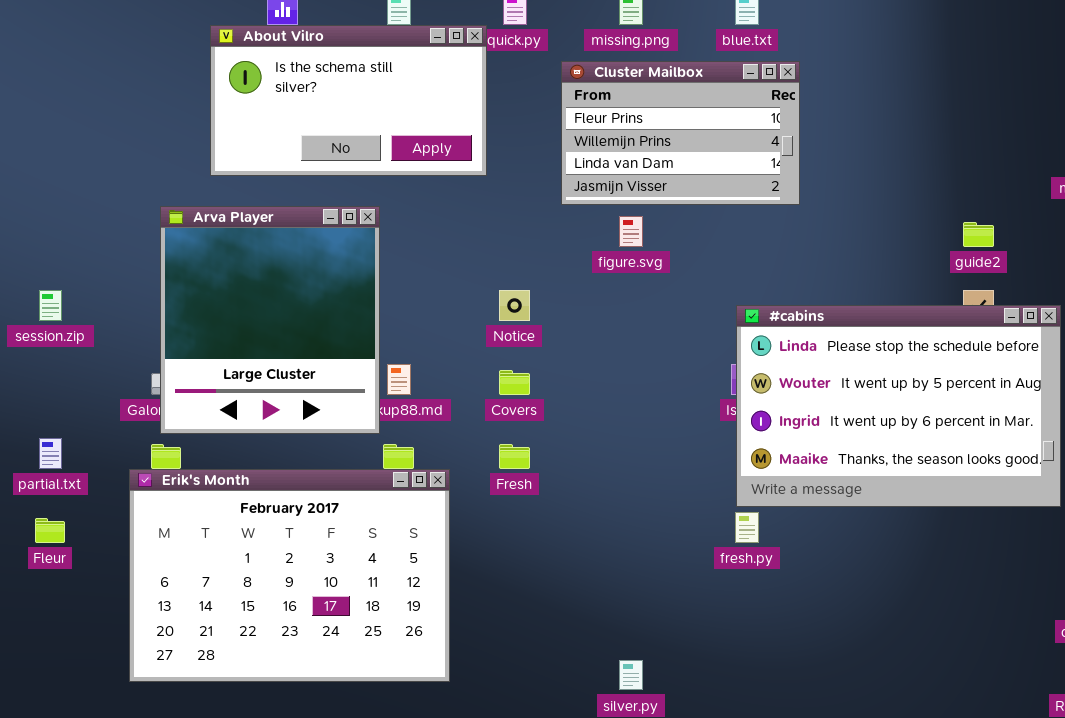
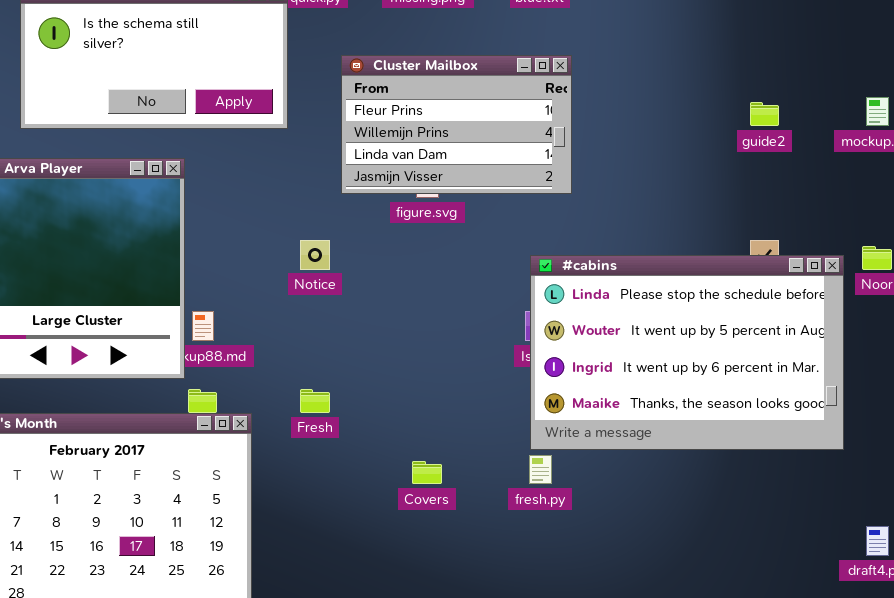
Cluster Mailbox: [561,61,800,205] -> [341,55,572,194], moved
guide2: [963,222,994,247] -> [750,102,779,126], moved
Covers: [499,370,530,395] -> [412,461,442,484], moved

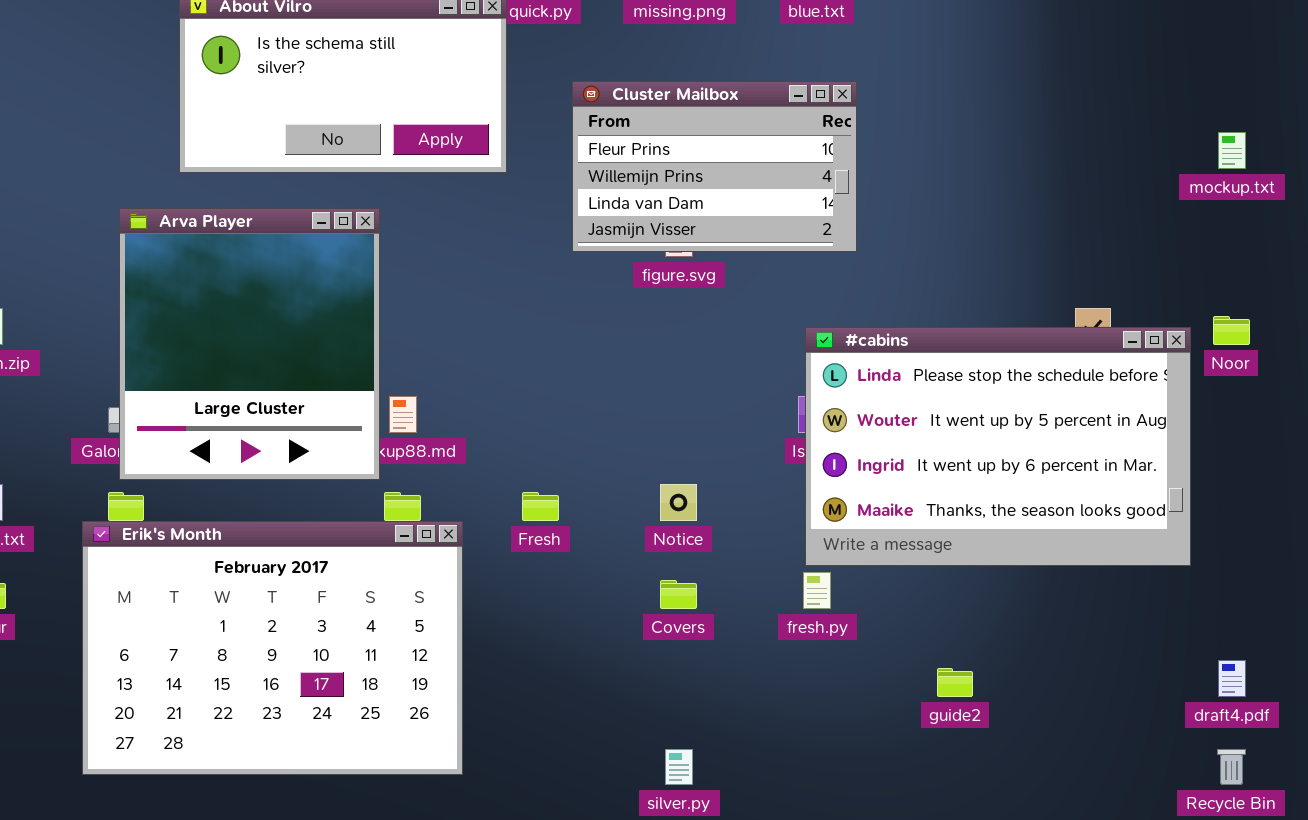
guide2: [750,102,779,126] -> [937,668,973,697], moved
Notice: [300,240,330,270] -> [660,484,697,521], moved

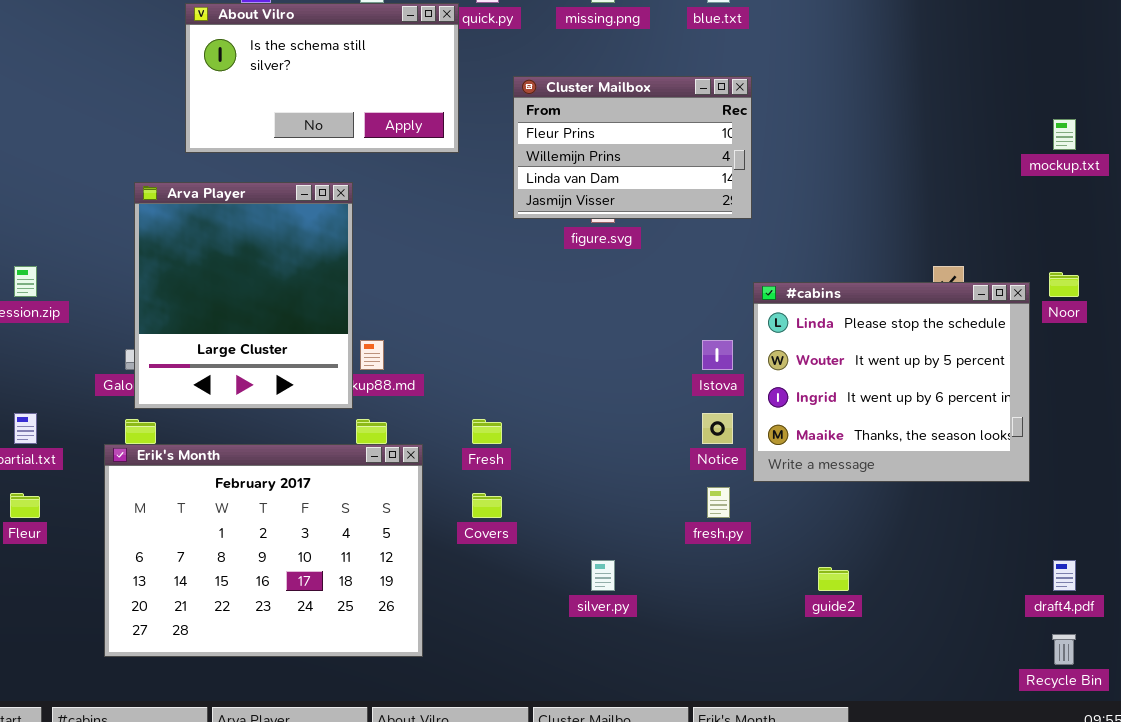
#cabins: [805,327,1191,566] -> [753,282,1030,482], resized
Notice: [660,484,697,521] -> [702,413,733,444], moved
Covers: [660,580,697,609] -> [472,493,502,518], moved
silver.py: [665,749,693,785] -> [591,560,615,591], moved

